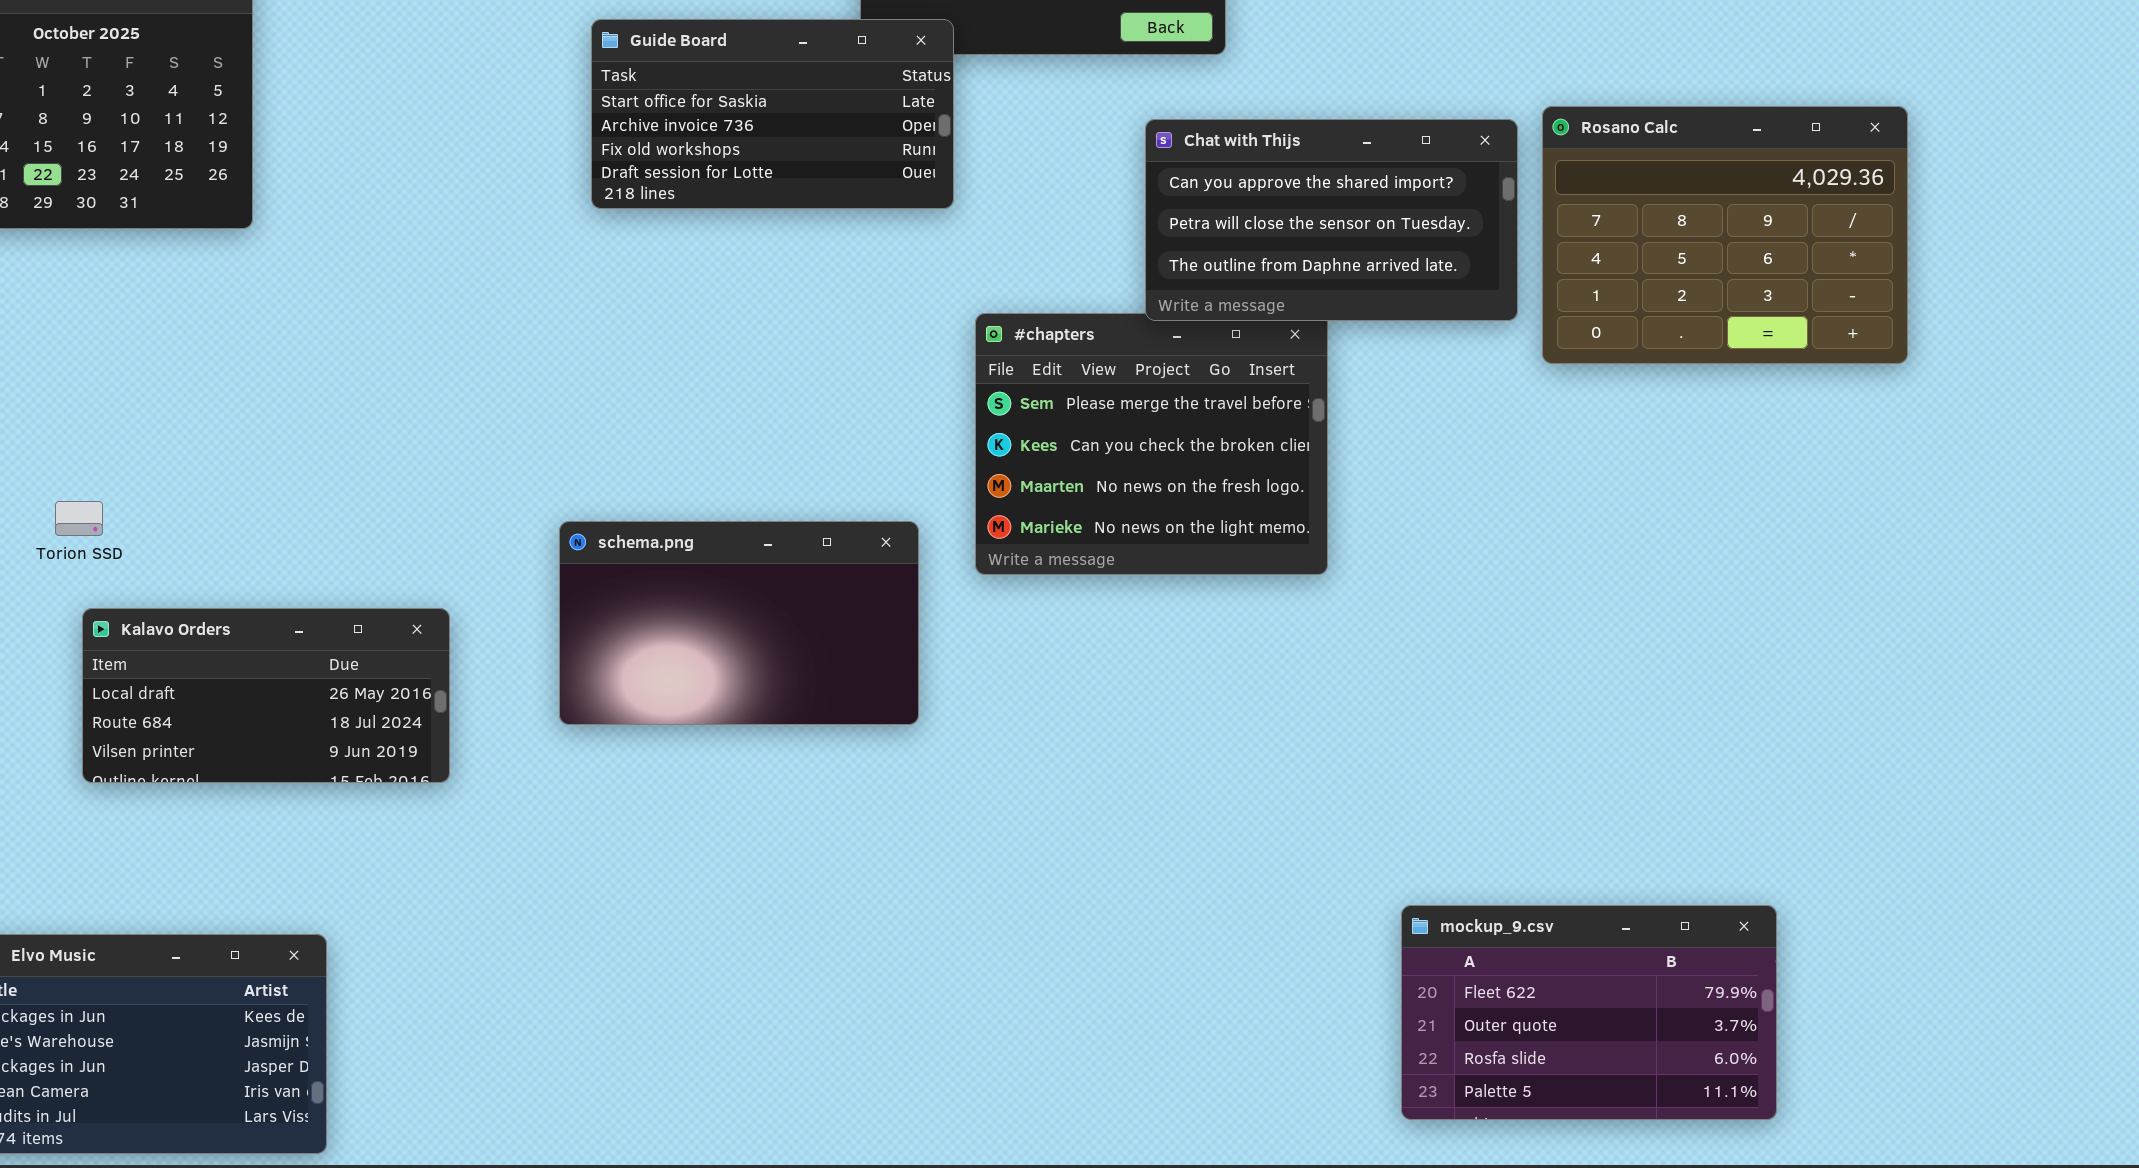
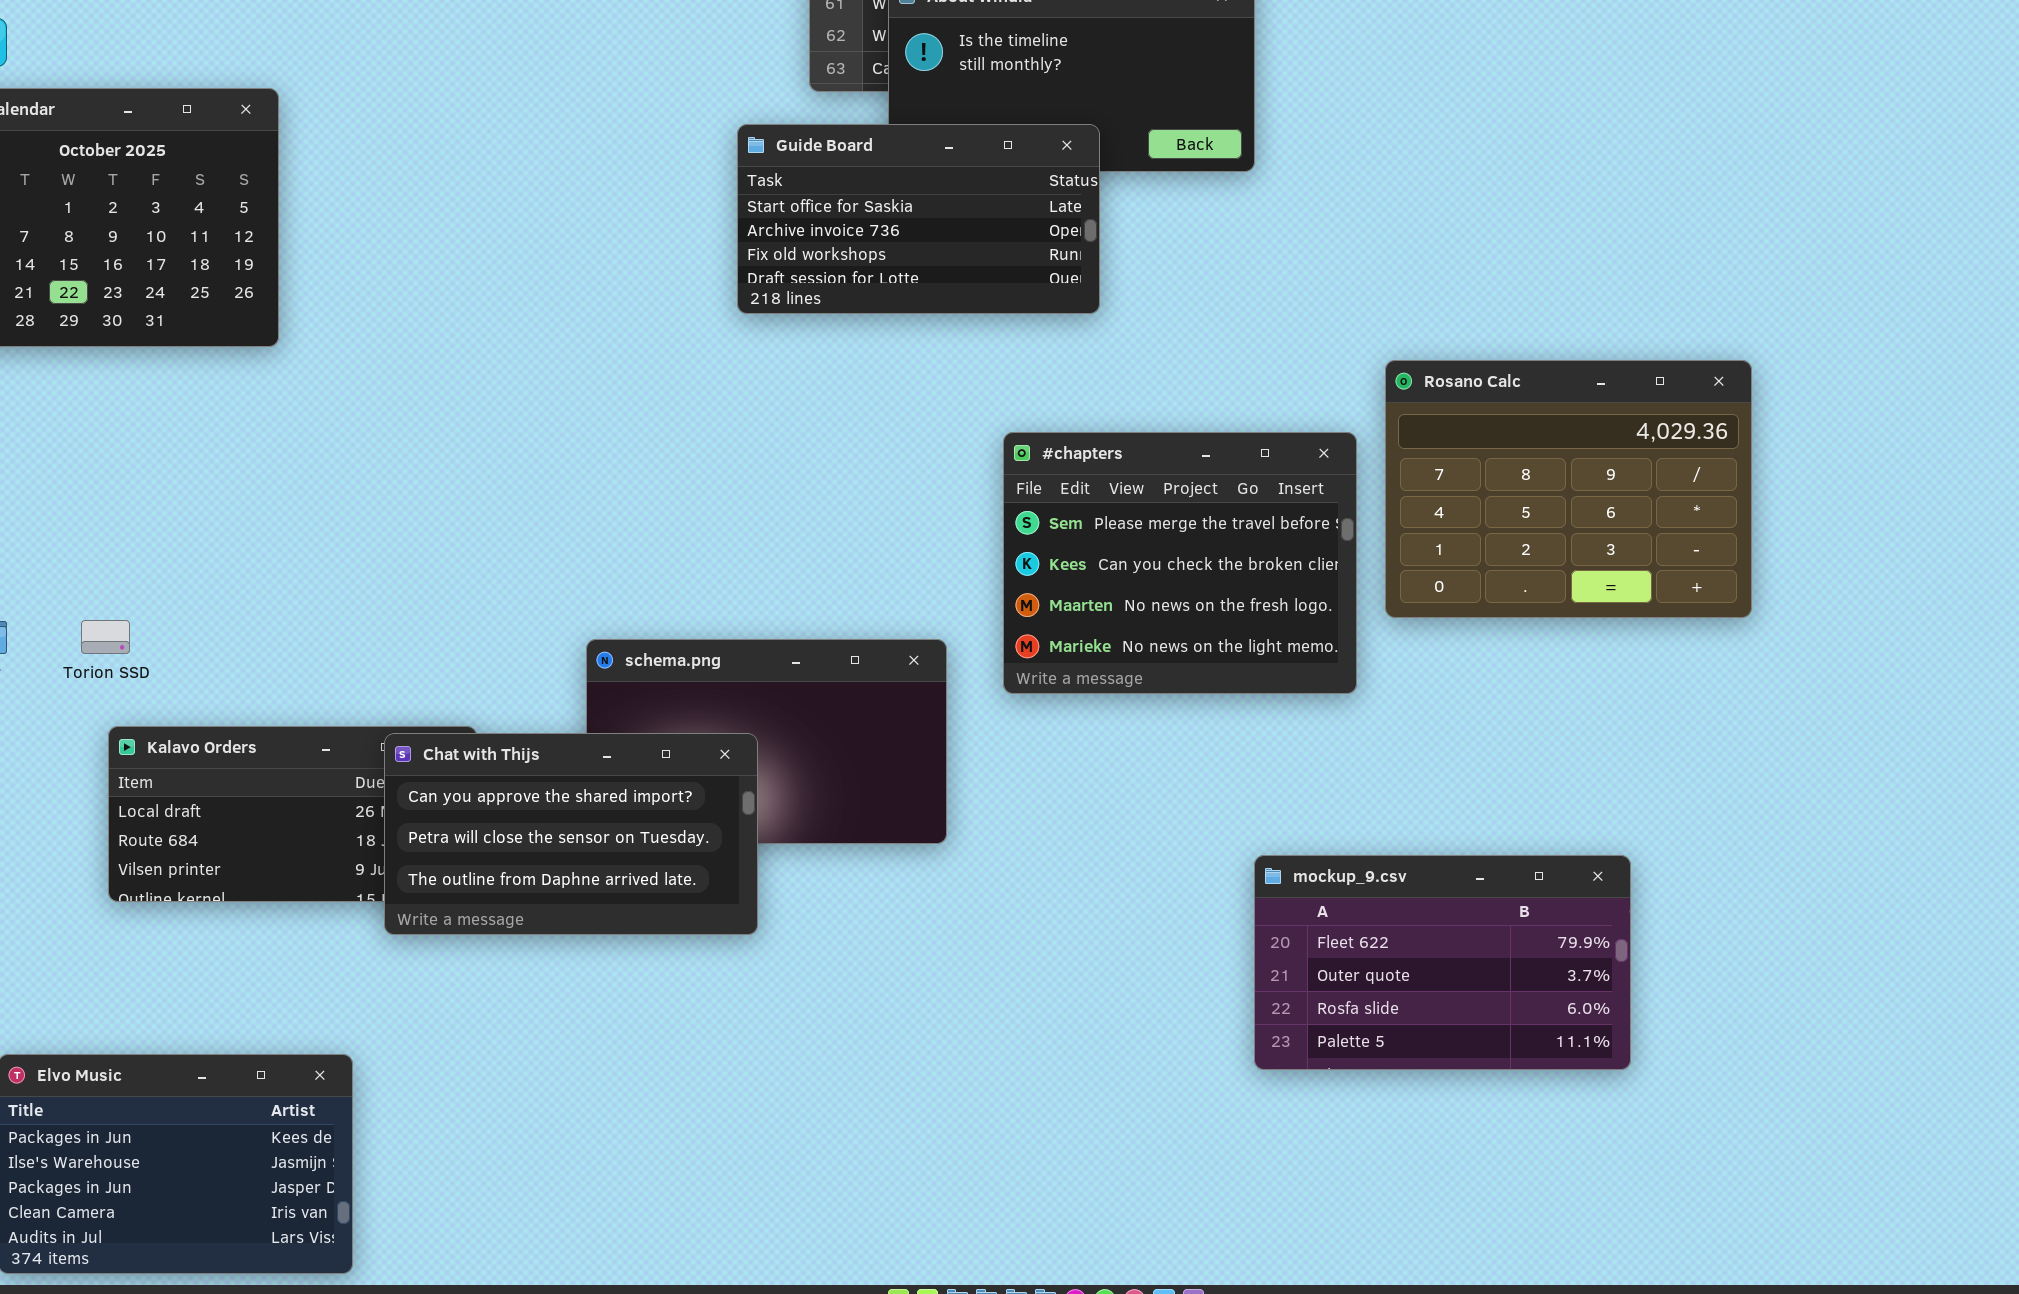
Guide Board: [591,19,954,209] -> [737,124,1100,314], moved
Rosano Calc: [1542,106,1908,364] -> [1385,360,1752,618], moved
Chat with Thijs: [1145,119,1518,321] -> [384,733,758,935], moved
mockup_9.csv: [1401,905,1777,1120] -> [1254,855,1631,1070], moved

